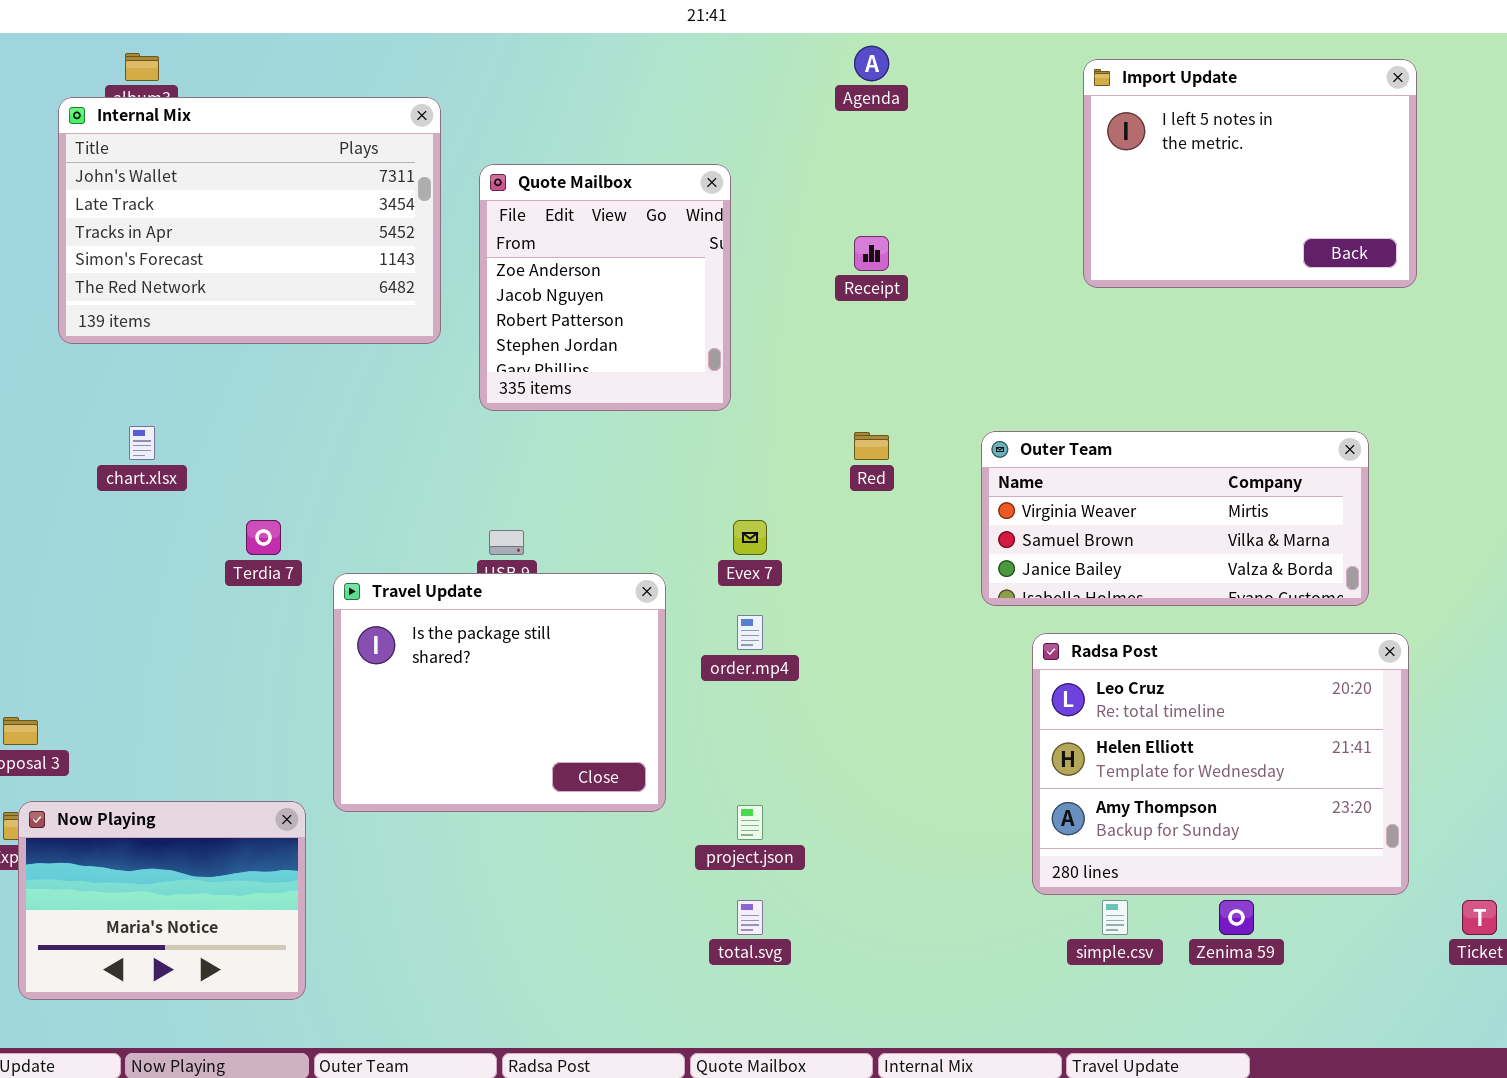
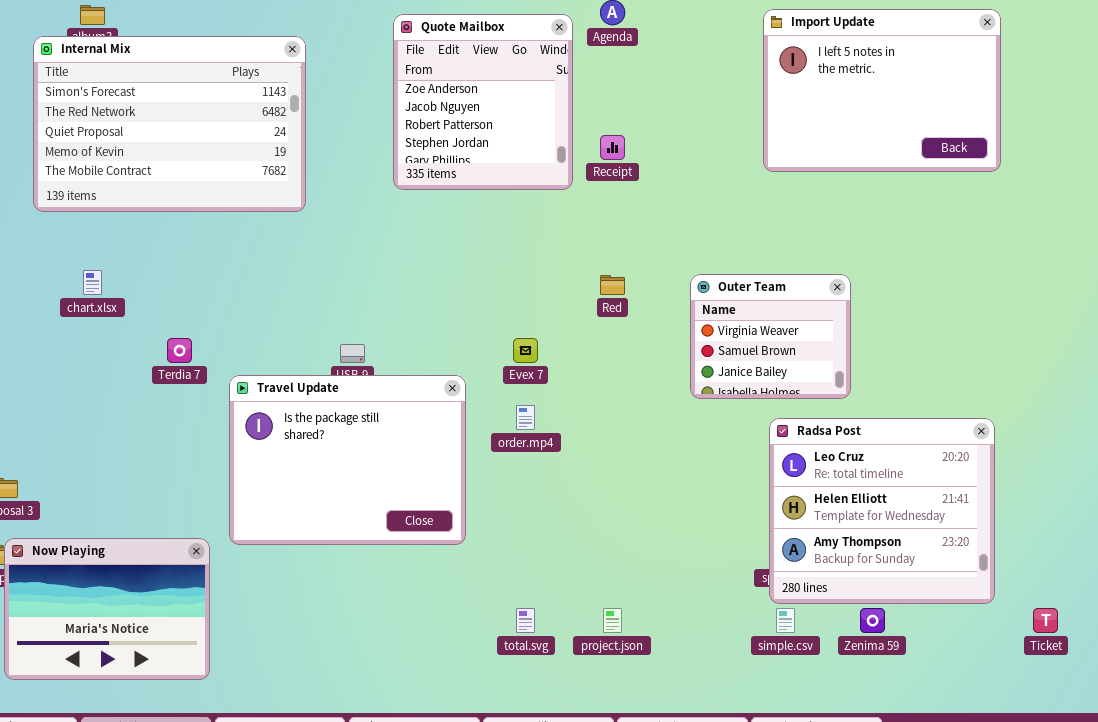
Internal Mix: [58,97,441,344] -> [33,36,306,212], scrolled down 3 rows
Quote Mailbox: [479,164,731,411] -> [393,14,573,190], moved
Outer Team: [981,431,1369,606] -> [690,274,851,399], resized
Radsa Post: [1032,633,1409,895] -> [769,418,995,604], resized
project.json: [737,805,763,840] -> [603,608,622,633], moved

